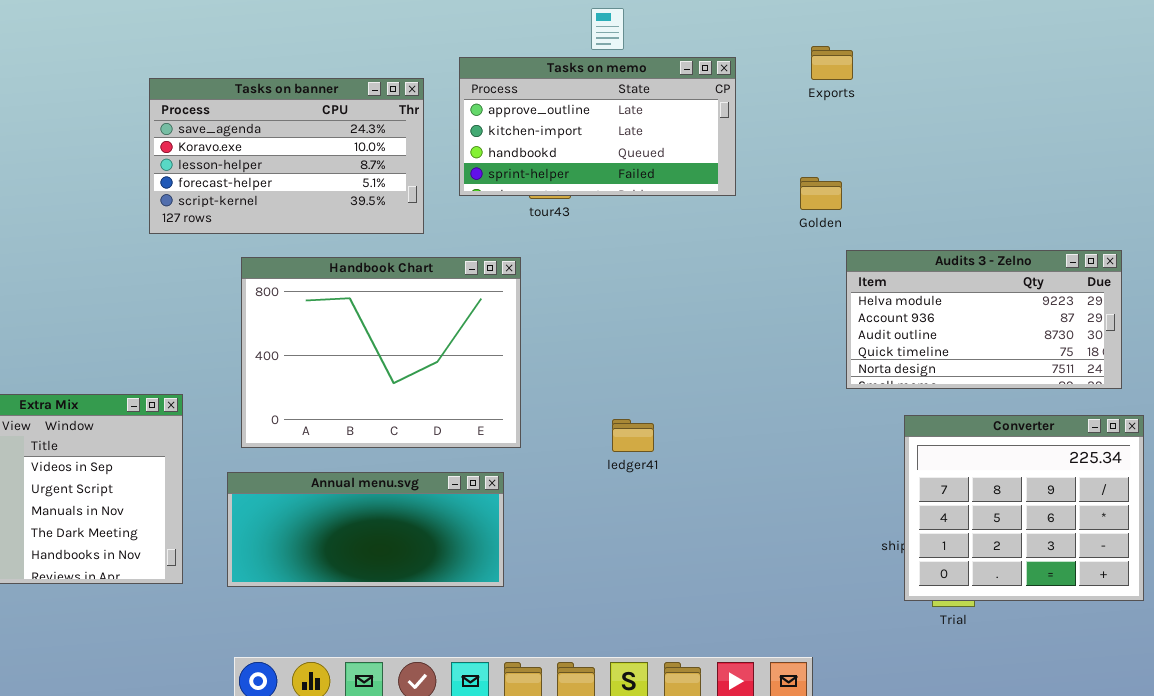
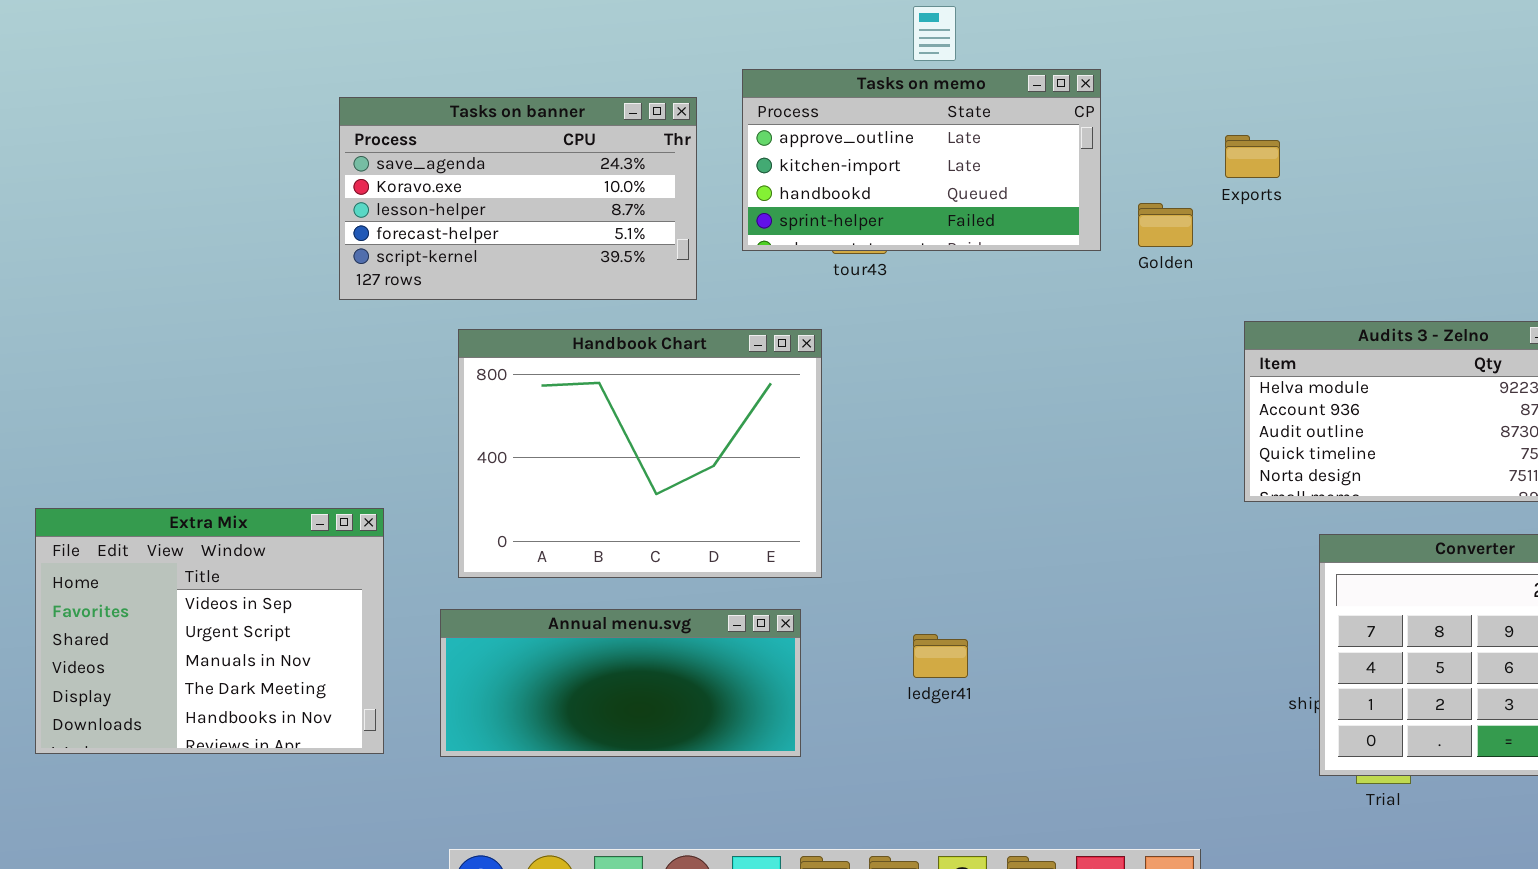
Exports: [811,46,853,80] -> [1225,135,1280,178], moved
Golden: [800,177,842,210] -> [1138,203,1193,247], moved
ledger41: [612,419,654,452] -> [913,634,968,678], moved

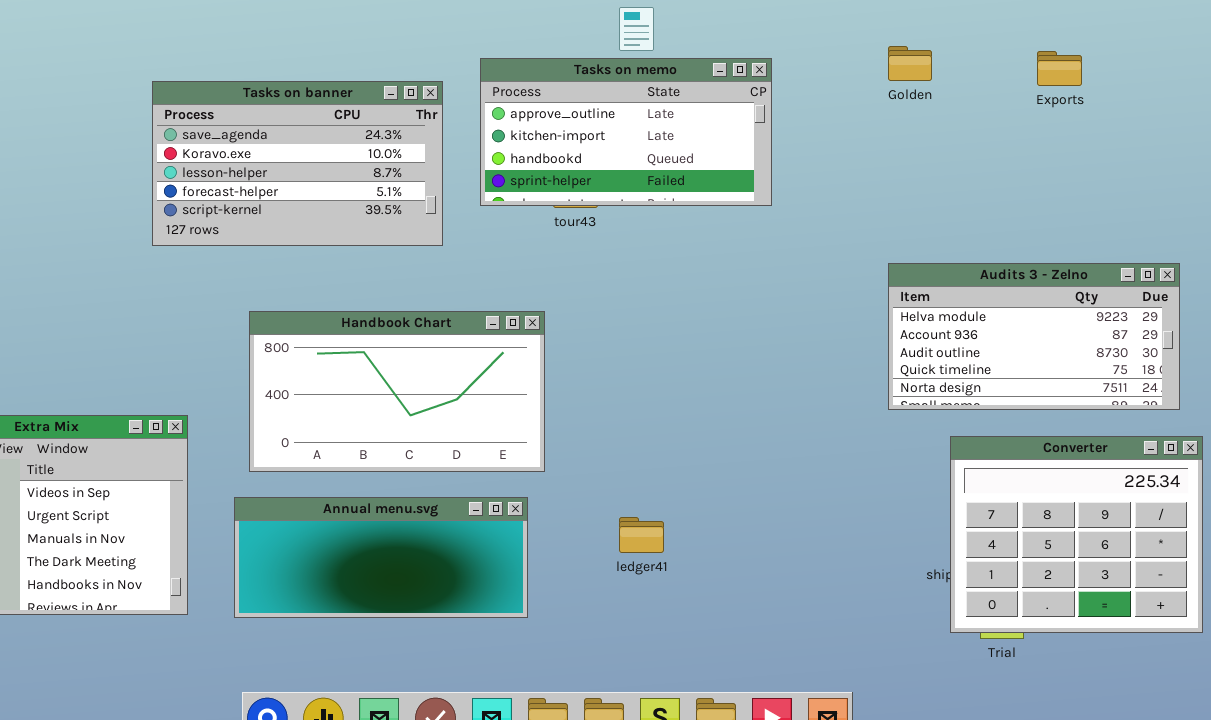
Exports: [1225,135,1280,178] -> [1037,51,1082,86], moved
Golden: [1138,203,1193,247] -> [888,46,932,81], moved
Handbook Chart: [458,329,822,578] -> [249,311,545,472], resized

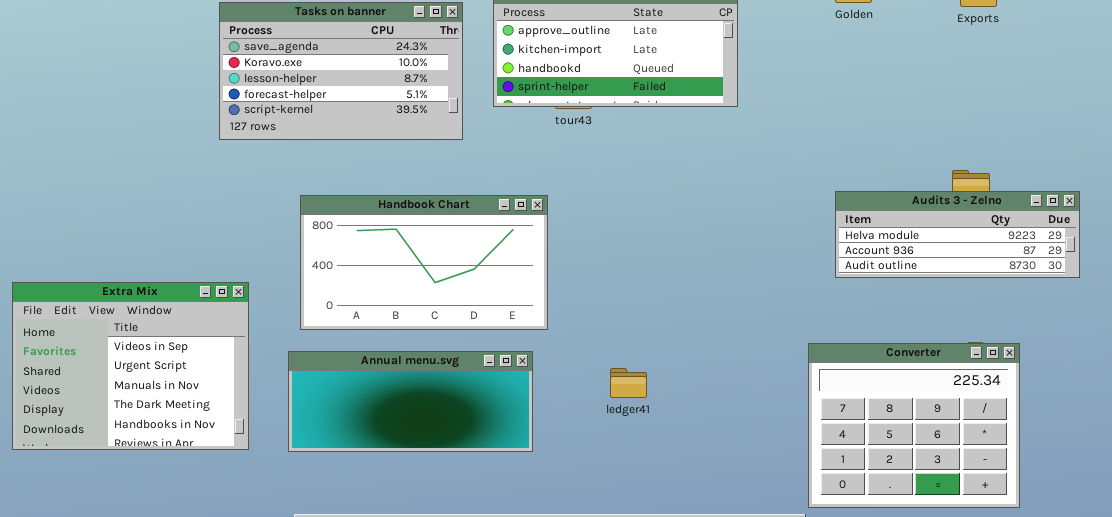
Audits 3 - Zelno: [888,263,1180,410] -> [835,191,1080,278], resized
Converter: [950,436,1203,633] -> [808,343,1020,508], moved

